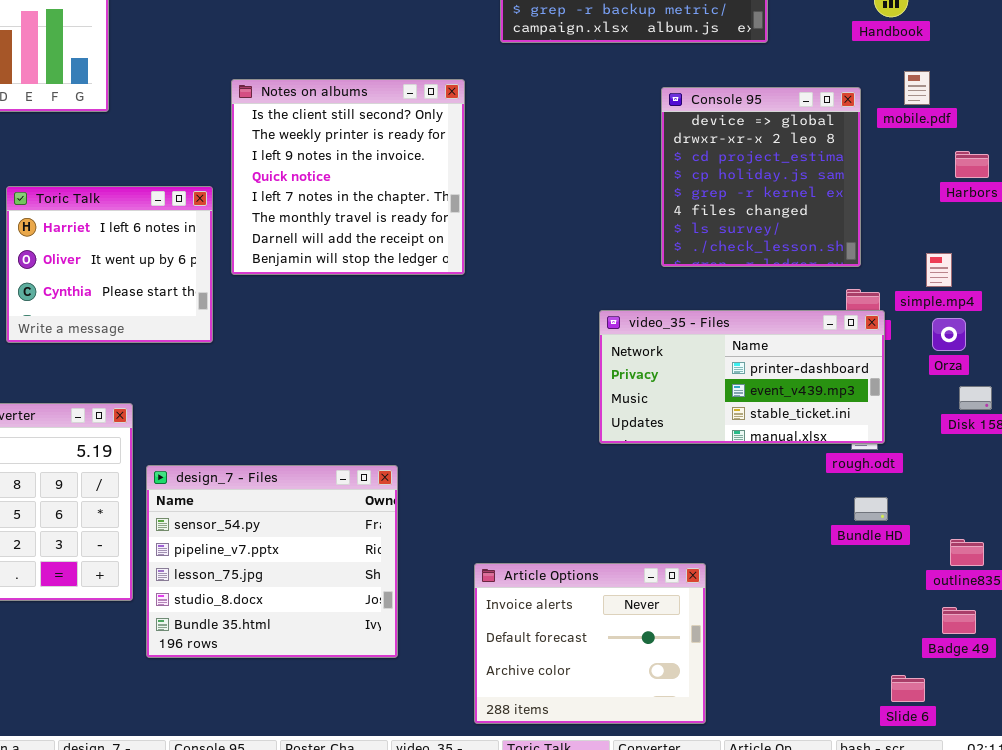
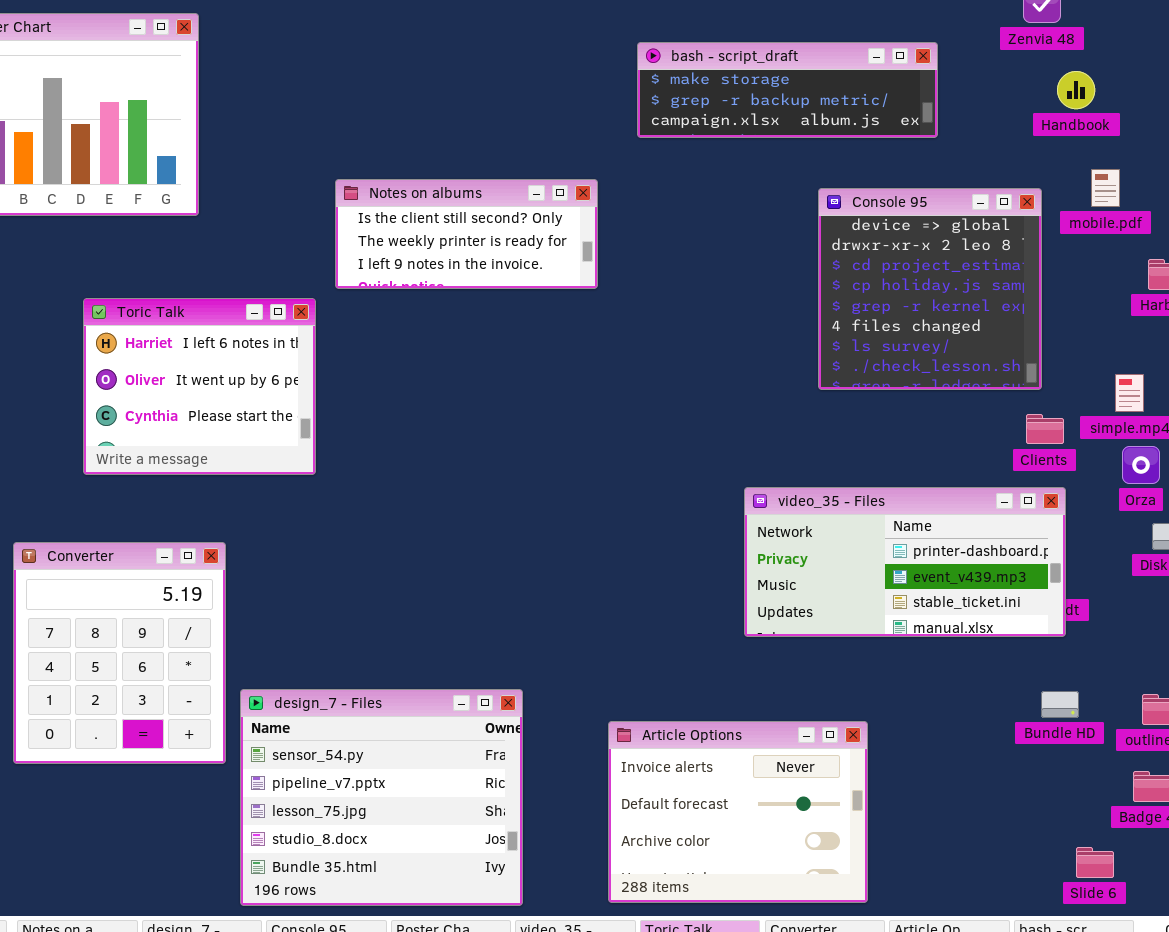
Notes on albums: [231,79,465,275] -> [335,179,598,289], resized
video_35 - Files: [599,310,885,444] -> [744,487,1066,637], moved
design_7 - Files: [146,465,398,658] -> [240,689,523,906], moved
Bundle HD: [854,497,888,521] -> [1041,691,1079,718], moved

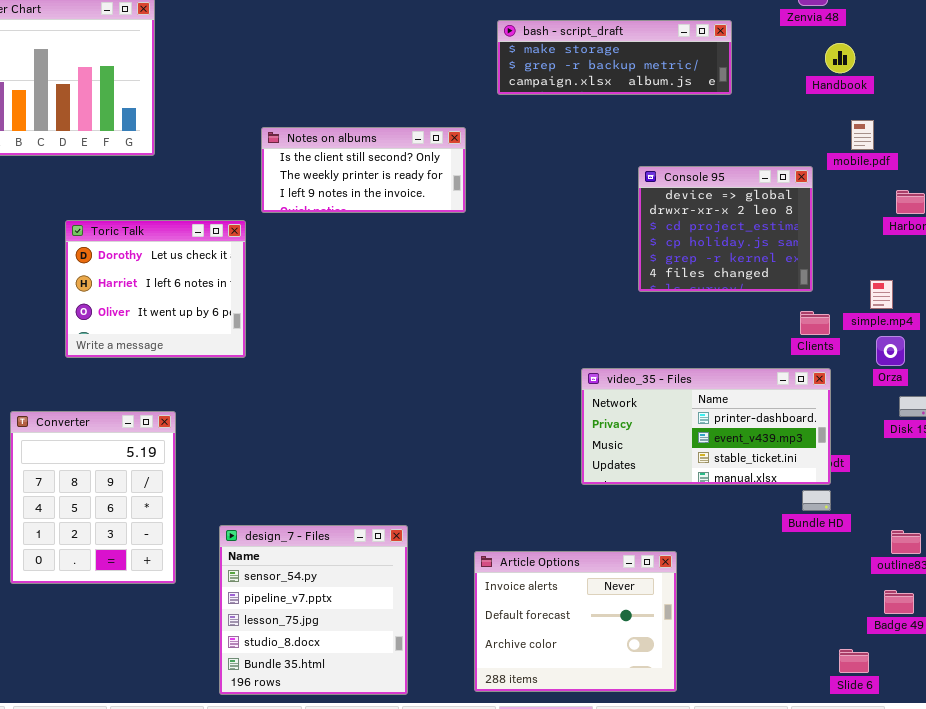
Console 95: [818,188,1042,390] -> [638,166,813,292], resized
Toric Talk: [83,298,316,475] -> [65,220,246,358], scrolled up 1 row
design_7 - Files: [240,689,523,906] -> [219,525,408,695], resized
Bundle HD: [1041,691,1079,718] -> [802,490,831,511], moved

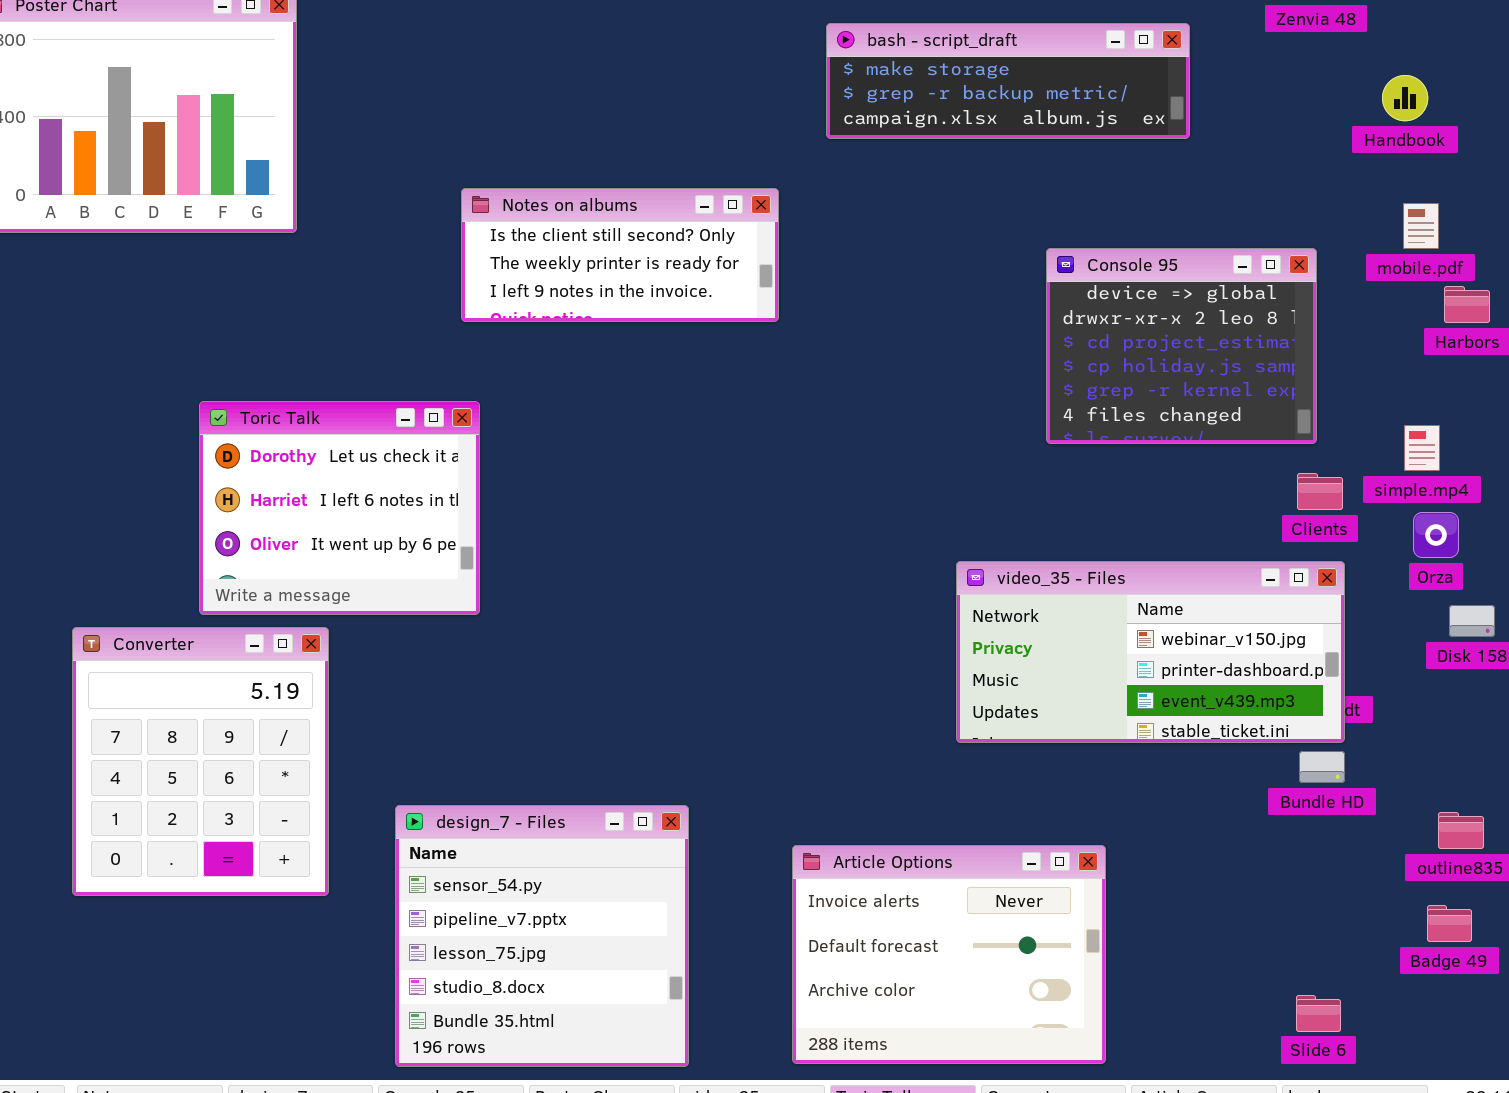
Handbook: [825,43,855,73] -> [1382,75,1428,121], moved
mobile.pdf: [851,120,874,150] -> [1403,203,1439,249], moved
Toric Talk: [65,220,246,358] -> [199,401,480,615], moved
video_35 - Files: [581,368,831,485] -> [956,561,1345,743], scrolled up 1 row
Slide 6: [839,649,869,673] -> [1296,995,1341,1032], moved

